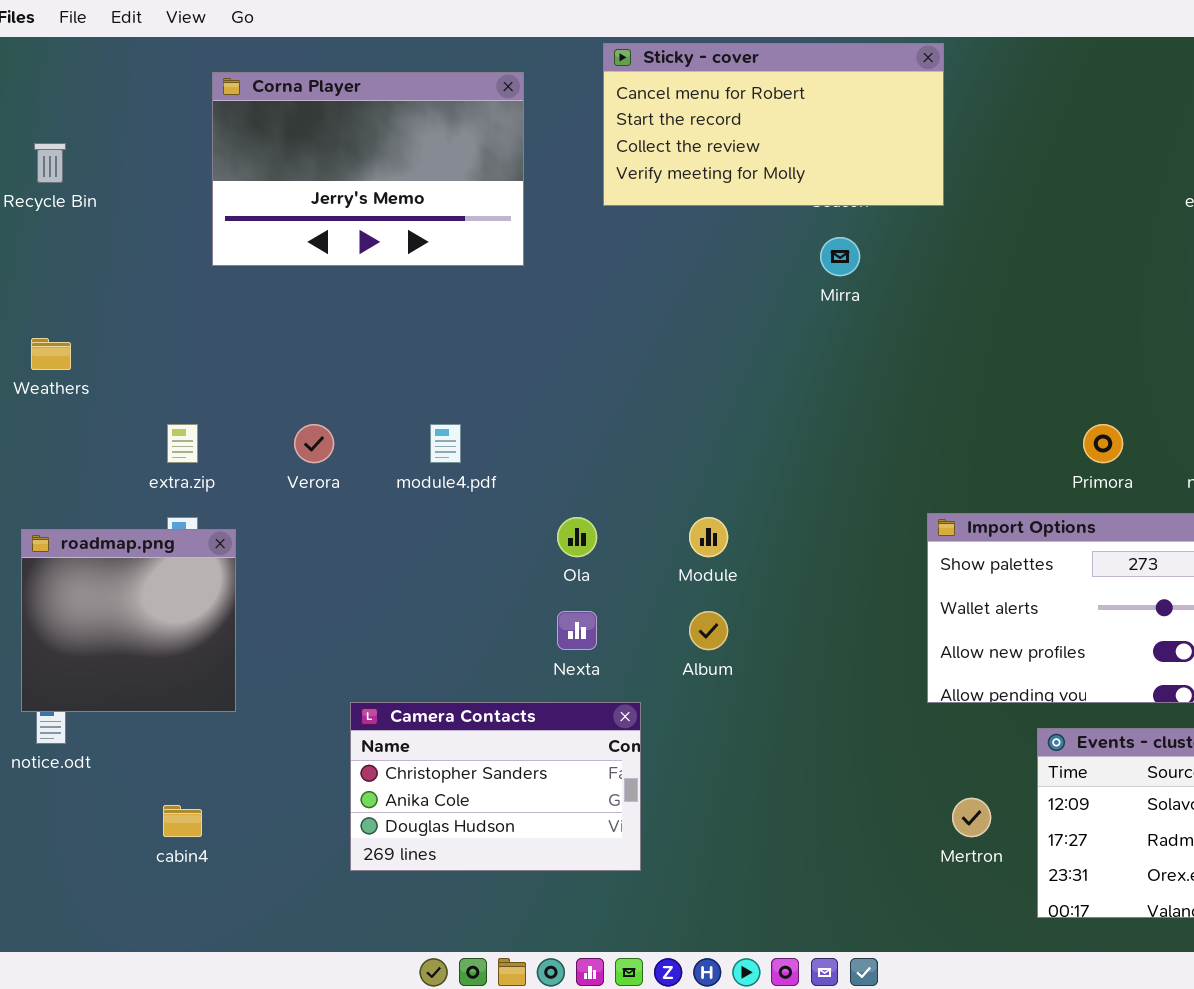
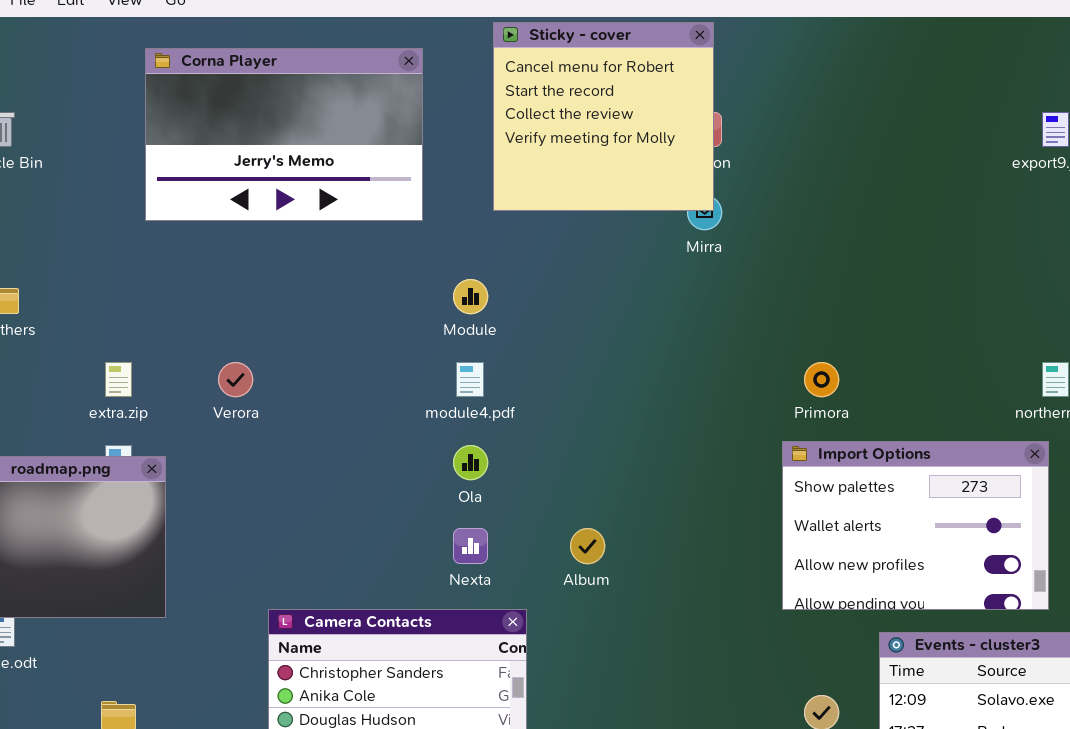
Sticky - cover: [603,43,944,206] -> [493,22,714,211], resized
module4.pdf: [430,424,461,463] -> [456,362,484,397], moved
Primora: [1083,424,1123,463] -> [804,362,839,397], moved
Module: [689,517,728,557] -> [453,279,488,314], moved

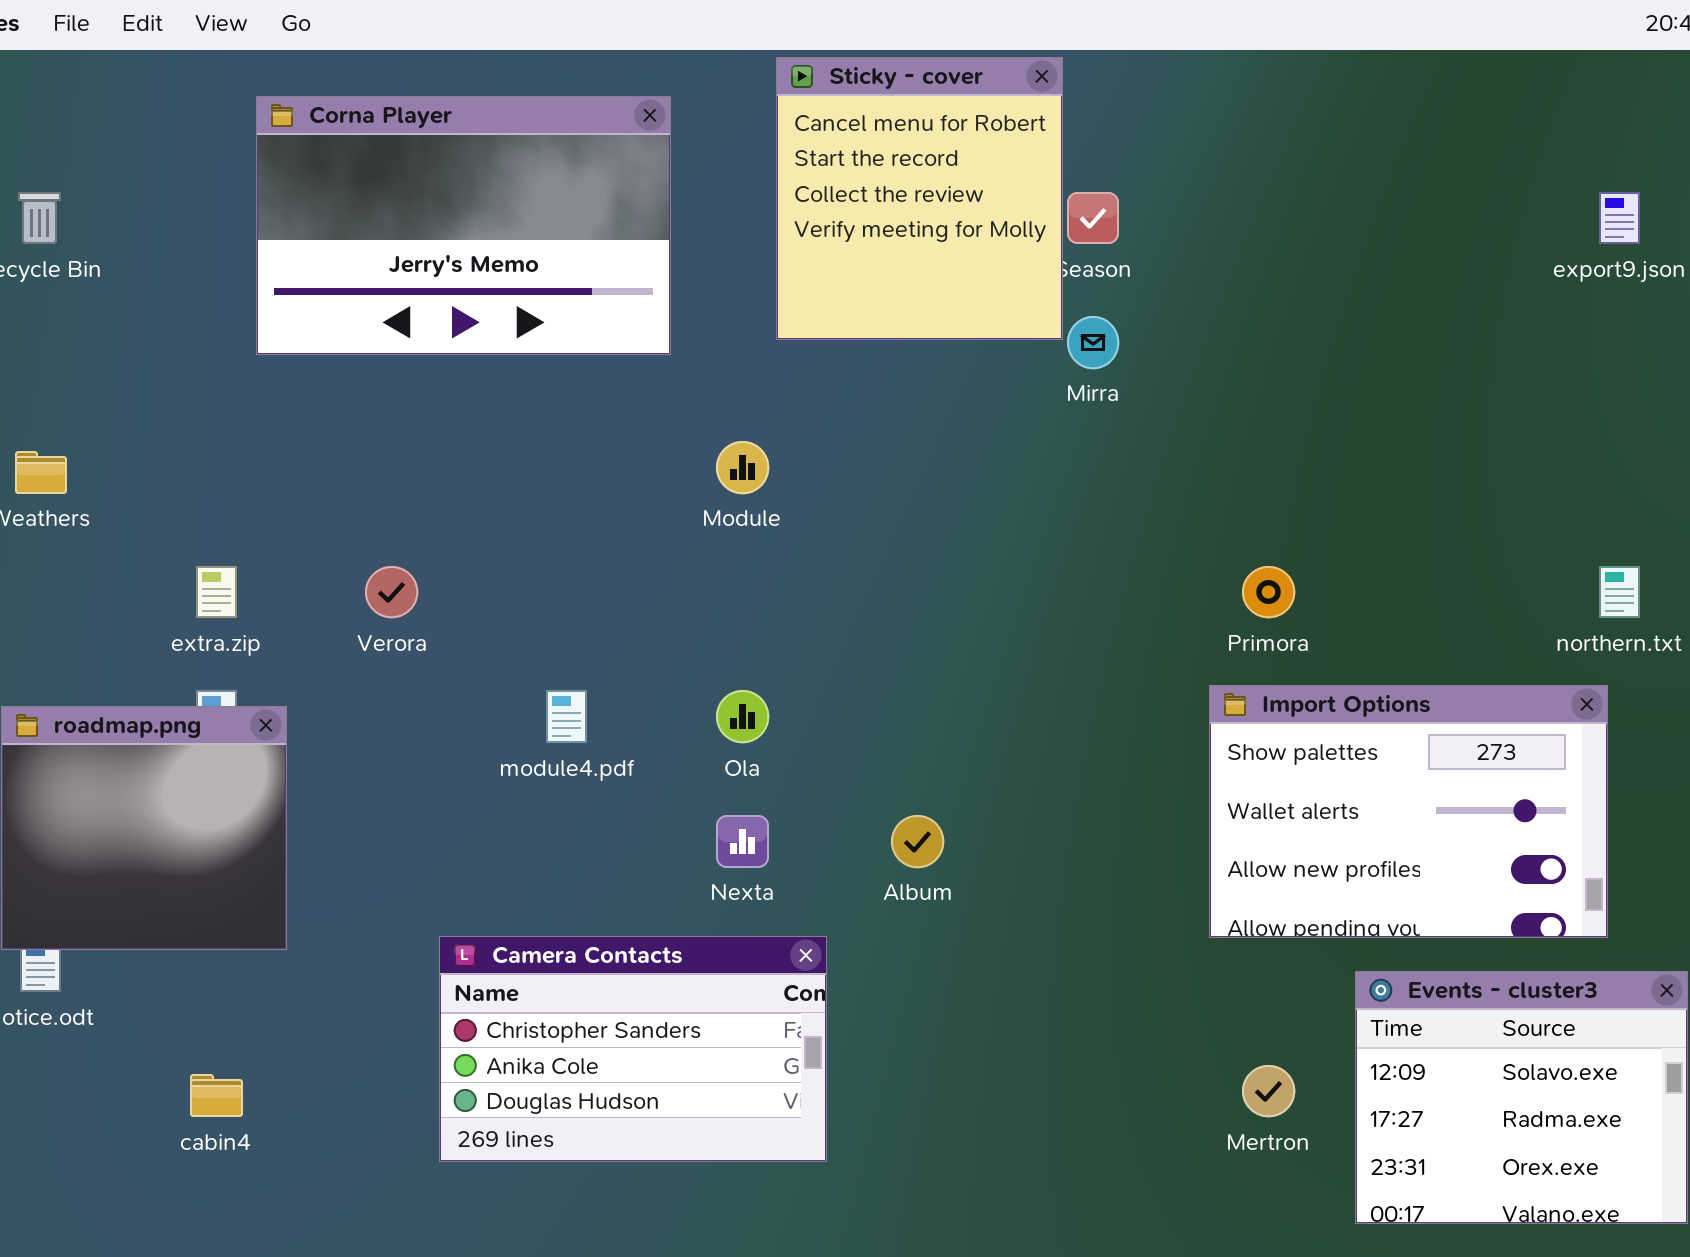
Sticky - cover: [493,22,714,211] -> [776,57,1063,340], resized
module4.pdf: [456,362,484,397] -> [546,690,587,743], moved

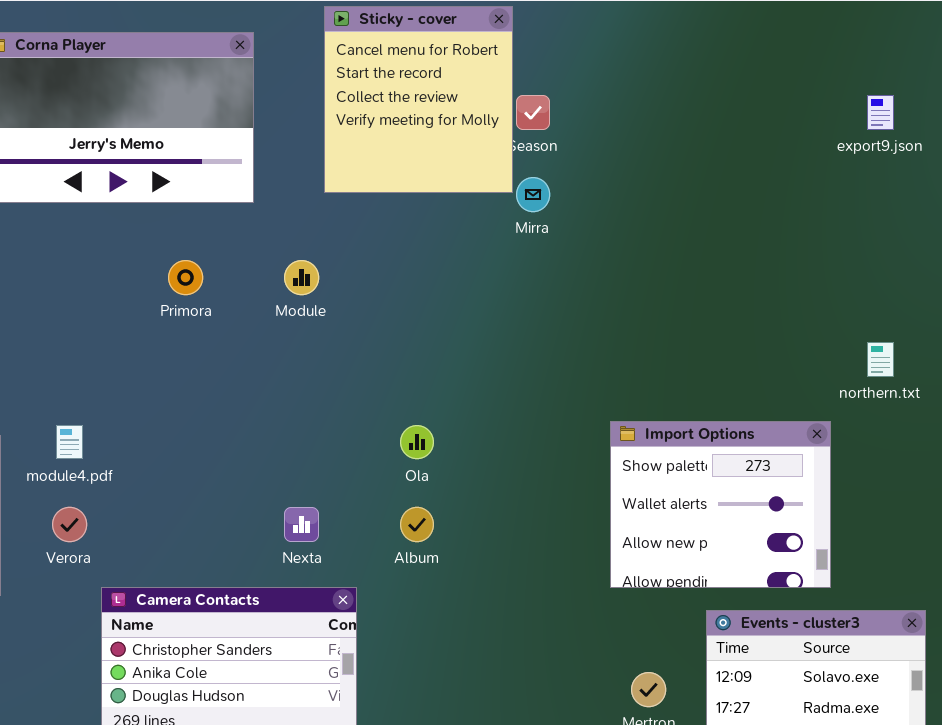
Verora: [365,566,418,618] -> [52,507,87,542], moved
Primora: [1242,566,1295,618] -> [168,260,203,295], moved
Import Options: [1209,685,1608,938] -> [610,421,831,588], resized
module4.pdf: [546,690,587,743] -> [56,425,83,459], moved
Ola: [716,690,769,743] -> [400,425,434,459], moved

